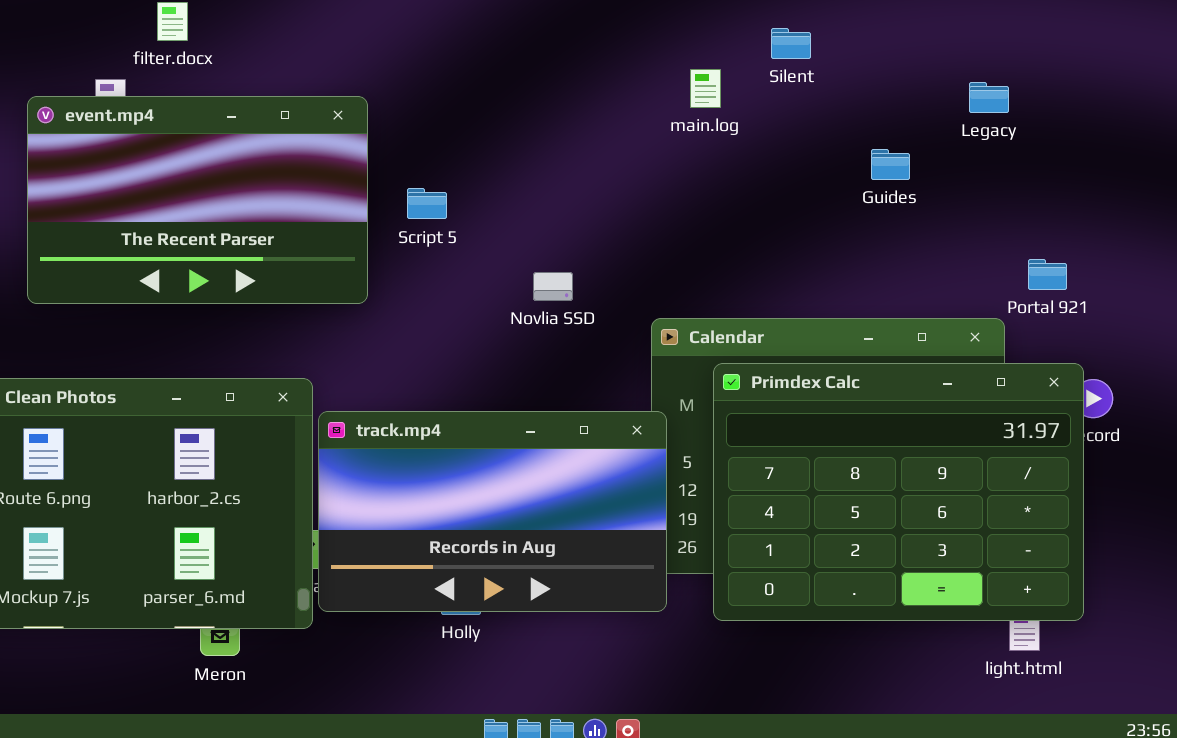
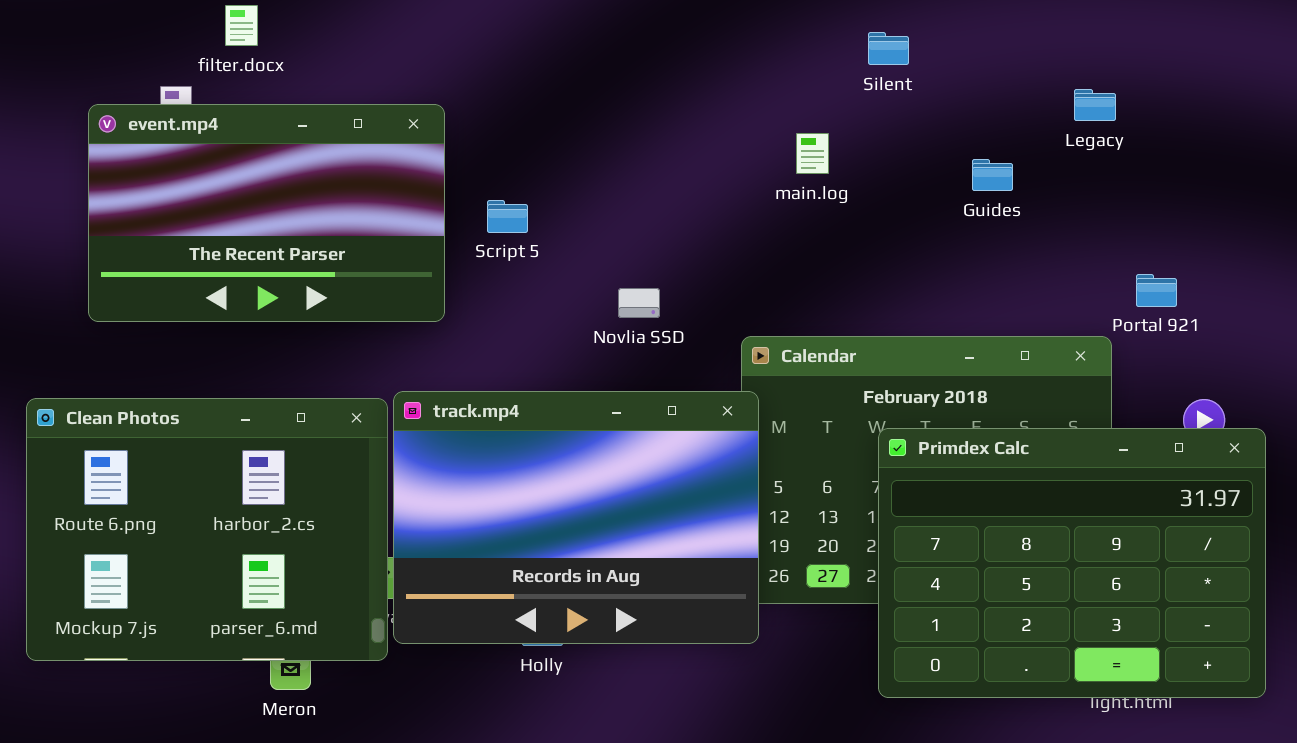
main.log: [690,69,721,108] -> [796,133,829,174], moved
Primdex Calc: [713,363,1084,621] -> [878,428,1266,698], moved
track.mp4: [318,411,667,612] -> [393,391,759,644], resized

